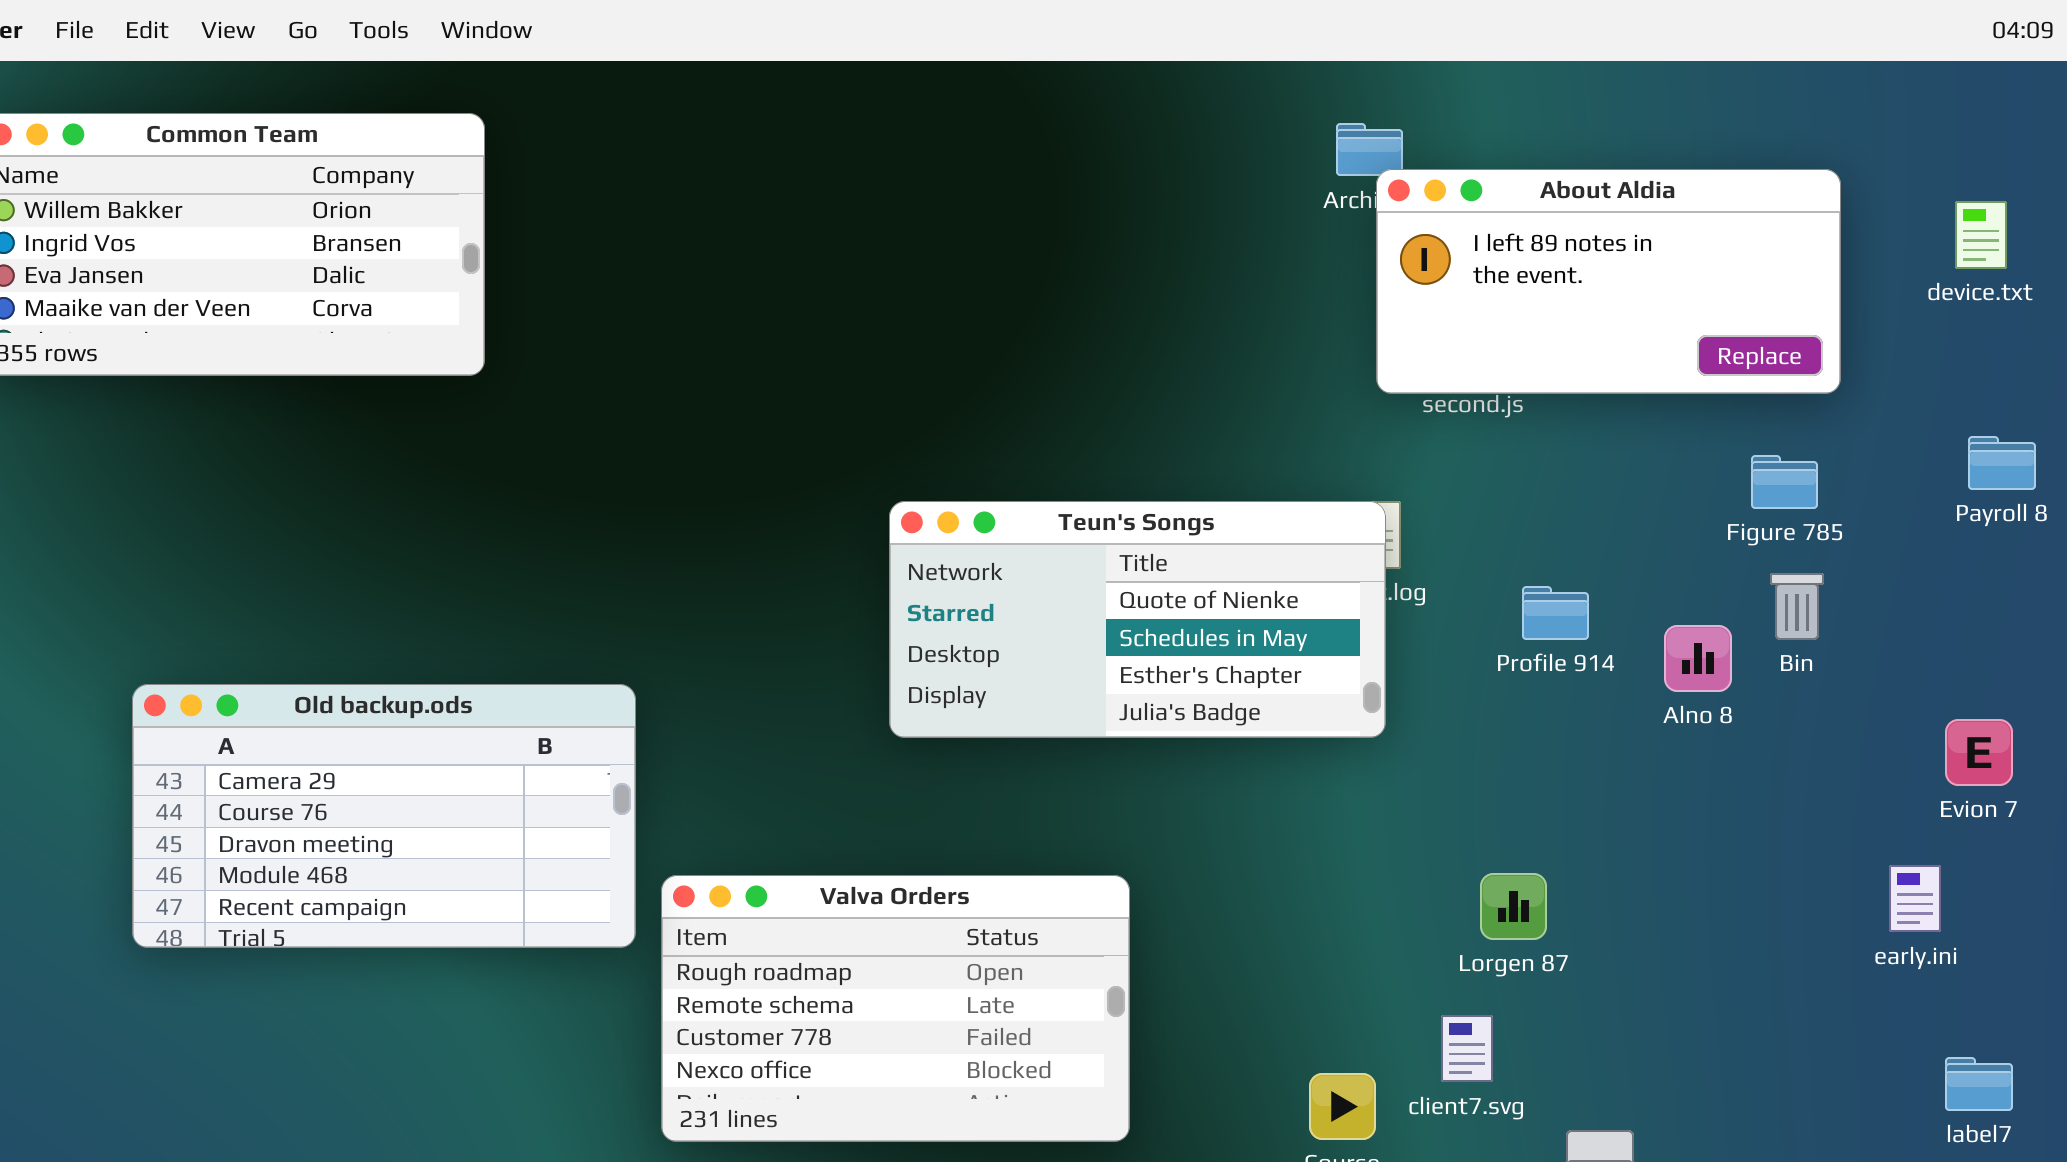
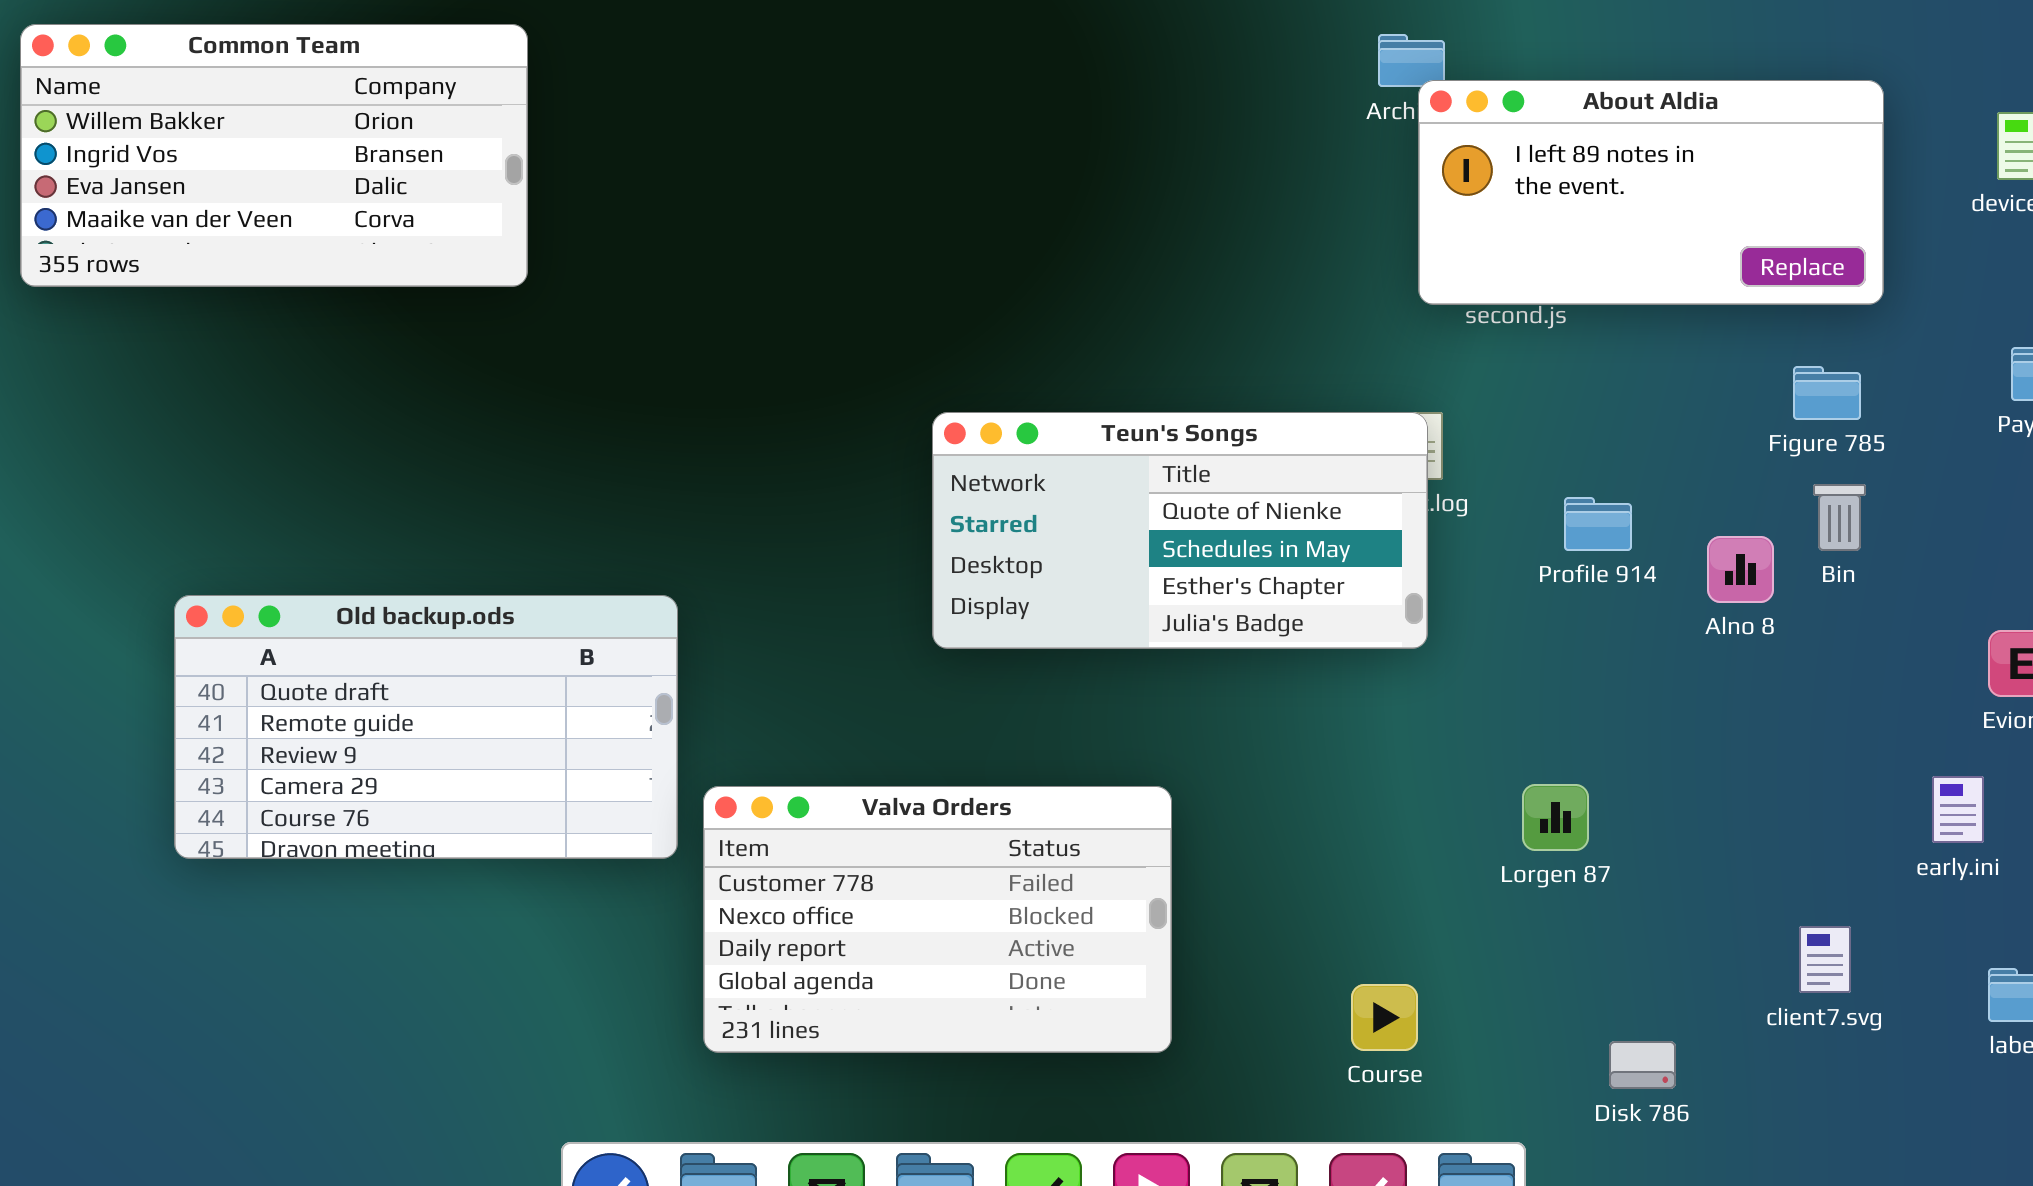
Old backup.ods: [132,684,636,948] -> [174,595,678,859], scrolled up 3 rows
Valva Orders: [661,875,1130,1142] -> [703,786,1172,1053], scrolled down 2 rows
client7.svg: [1441,1015,1493,1082] -> [1799,926,1851,993], moved

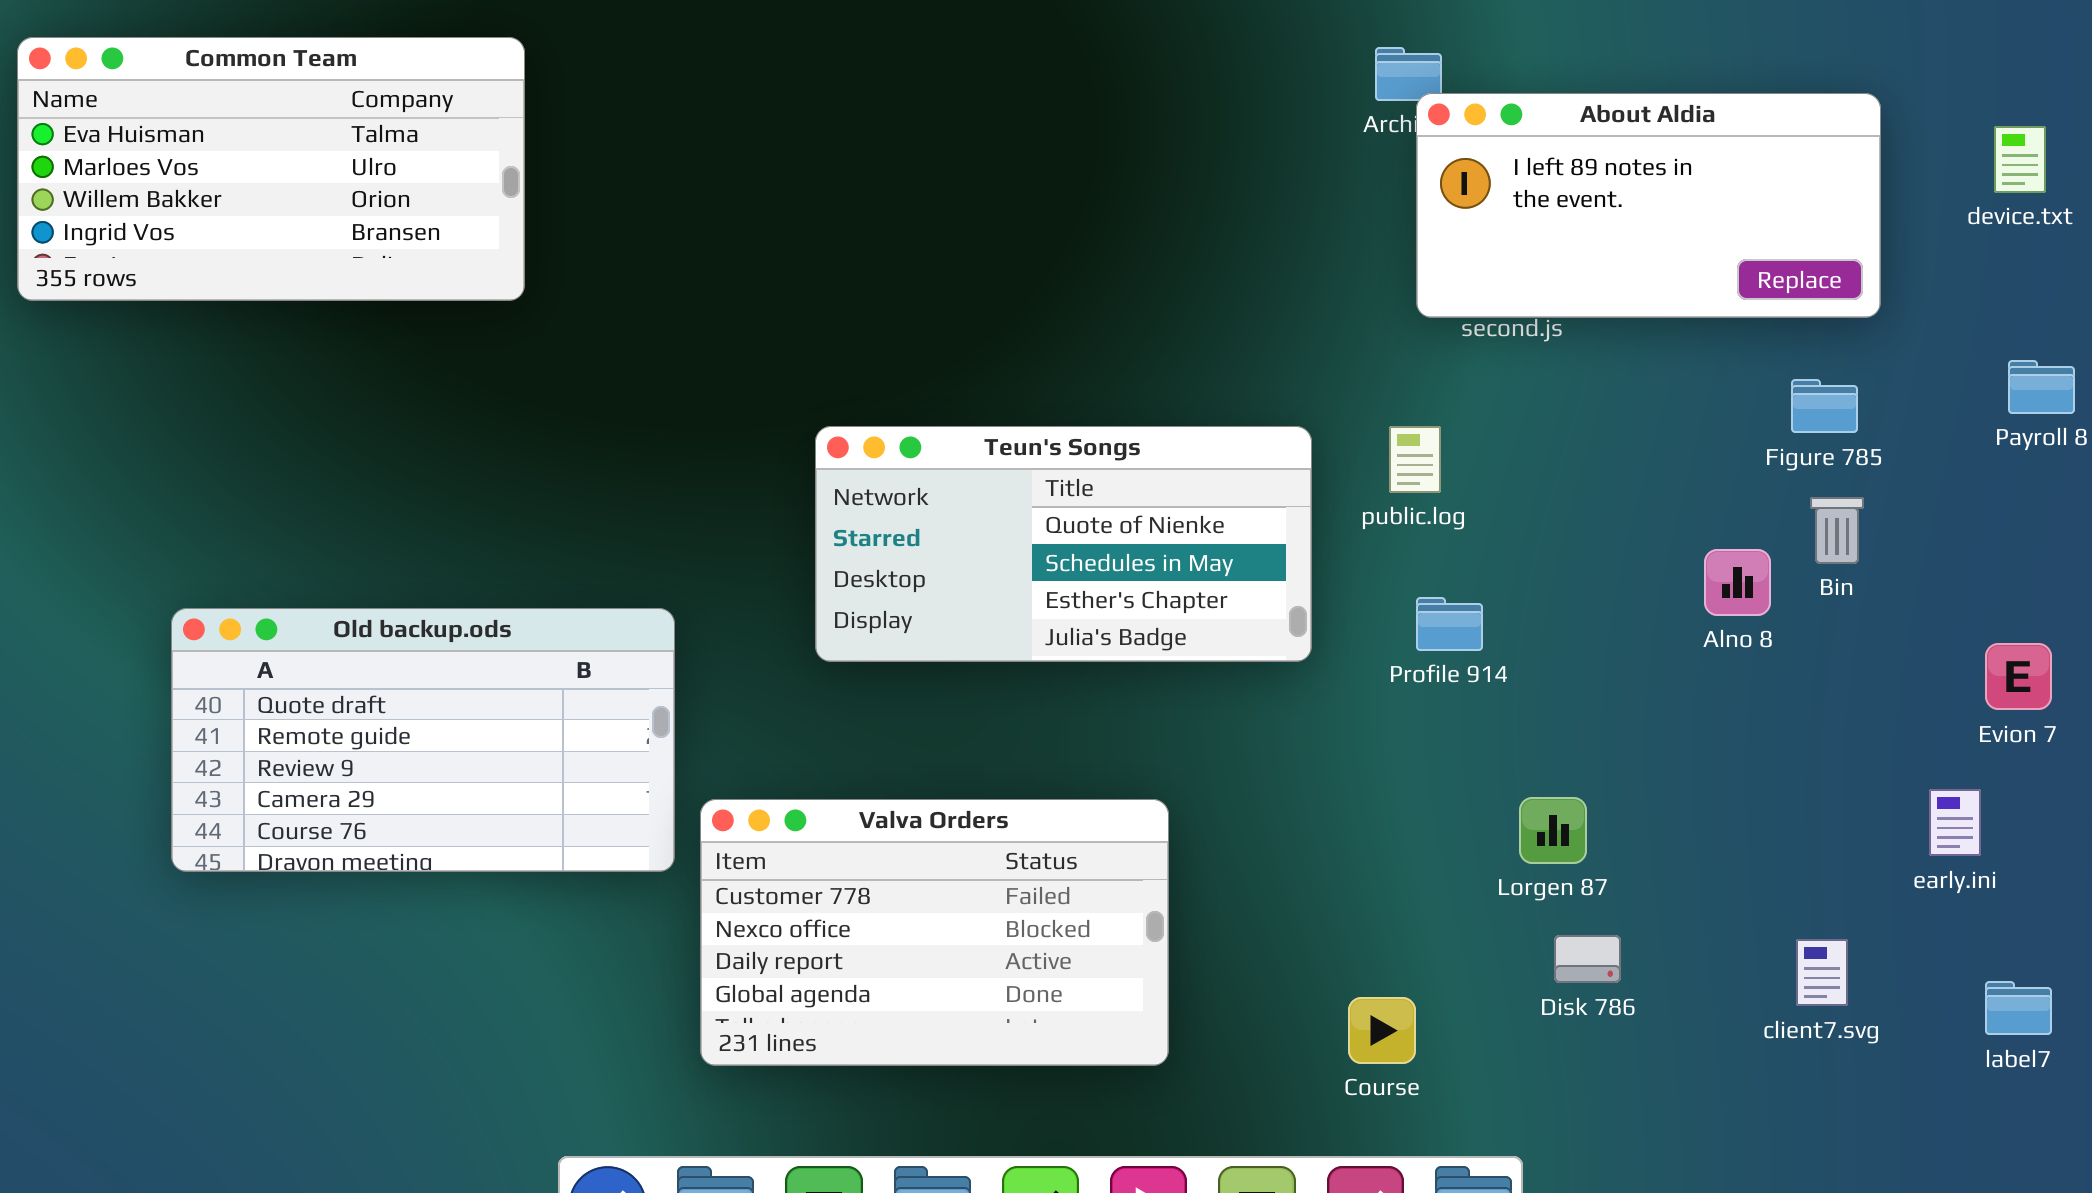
Common Team: [20,24,528,287] -> [17,37,525,301], scrolled up 2 rows
Teun's Songs: [932,412,1428,649] -> [815,426,1312,662], moved
Profile 914: [1564,497,1632,551] -> [1416,597,1483,651], moved
Disk 786: [1609,1041,1676,1089] -> [1554,935,1621,983], moved

